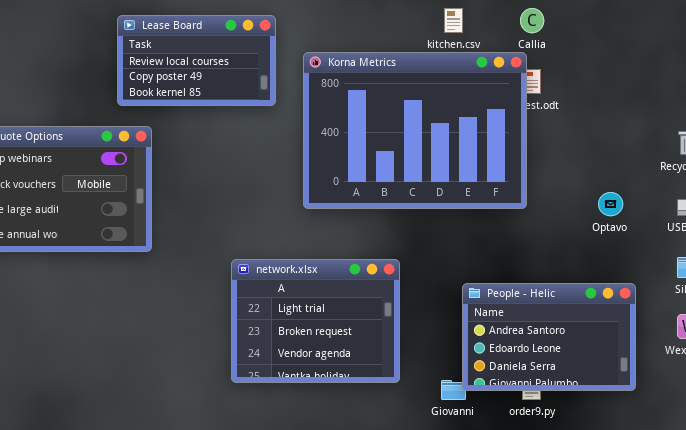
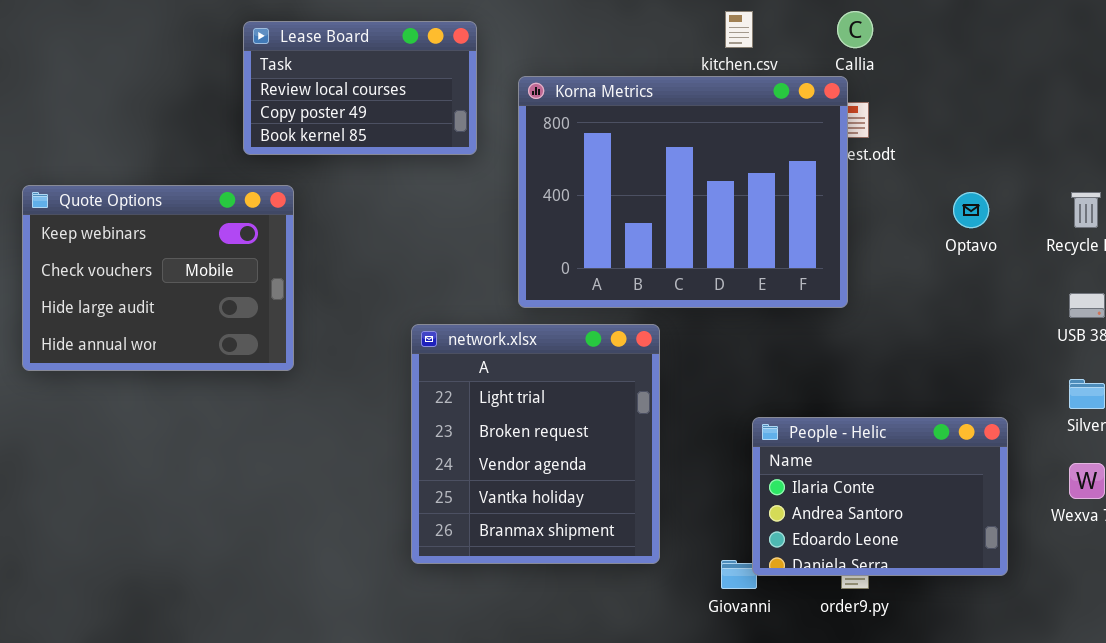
Optavo: [598,192,623,216] -> [953,192,989,228], moved
network.xlsx: [231,259,400,383] -> [411,324,660,564], resized
People - Helic: [462,283,636,391] -> [752,417,1008,576], scrolled up 1 row

